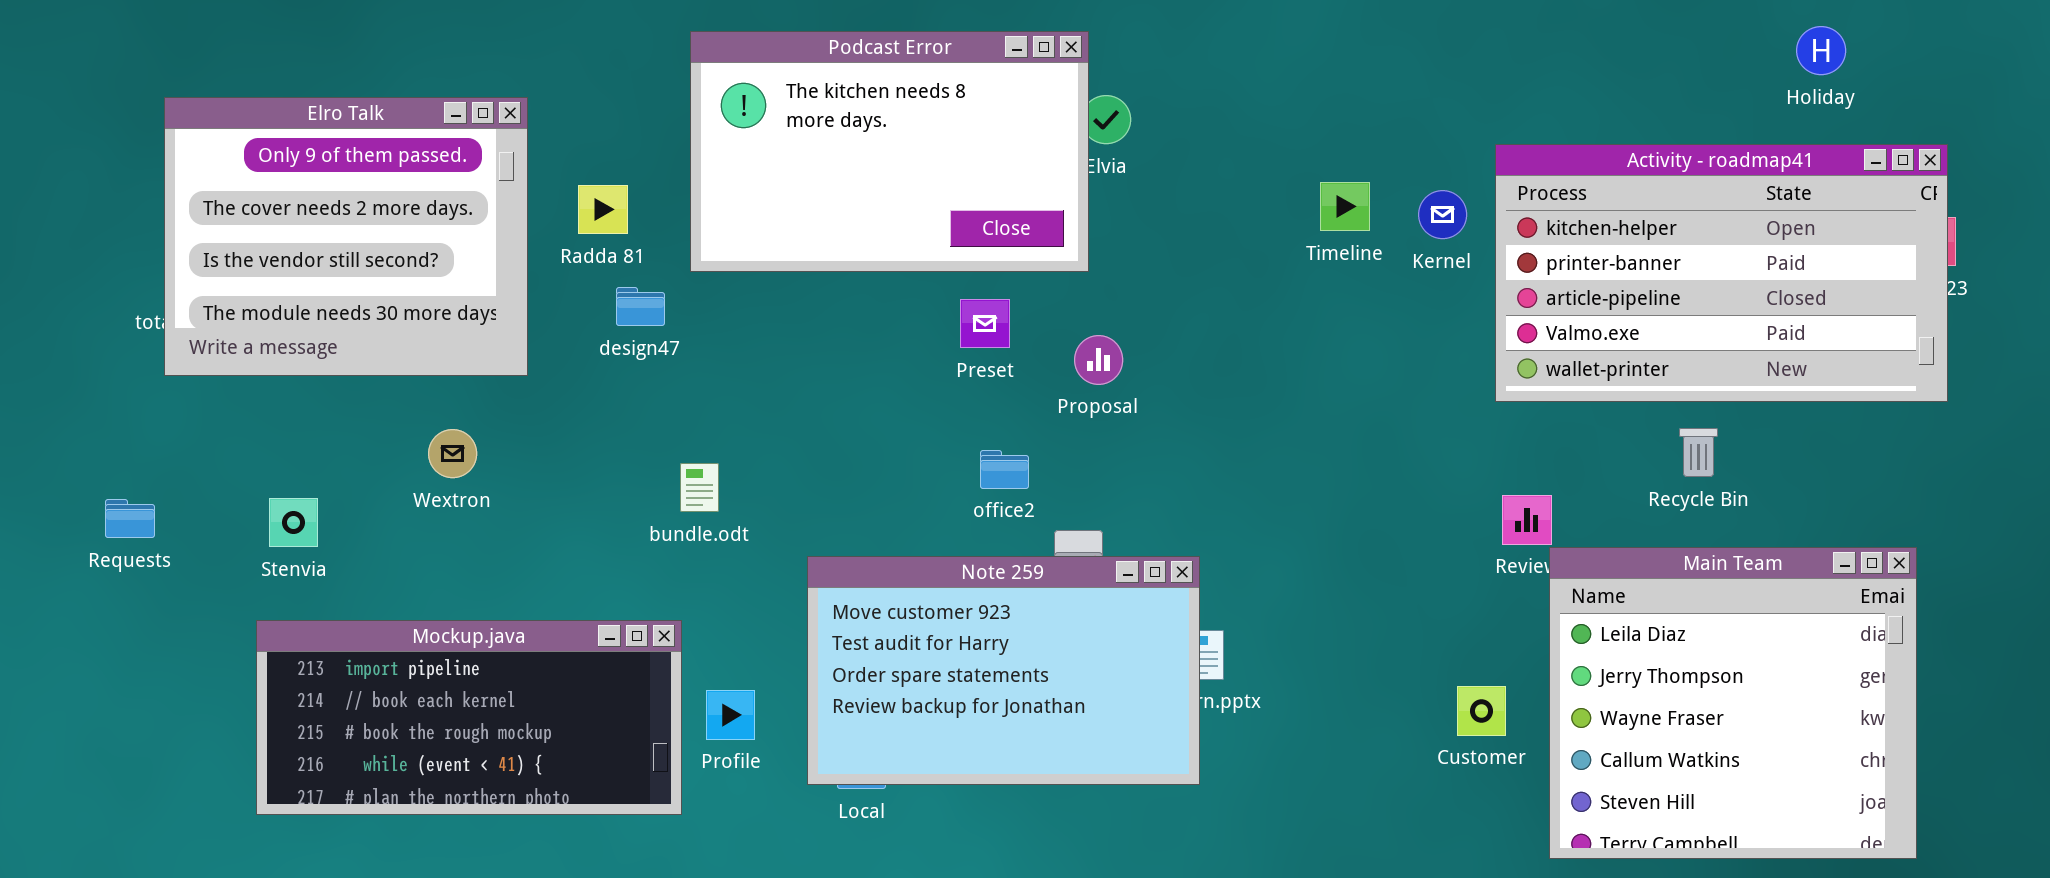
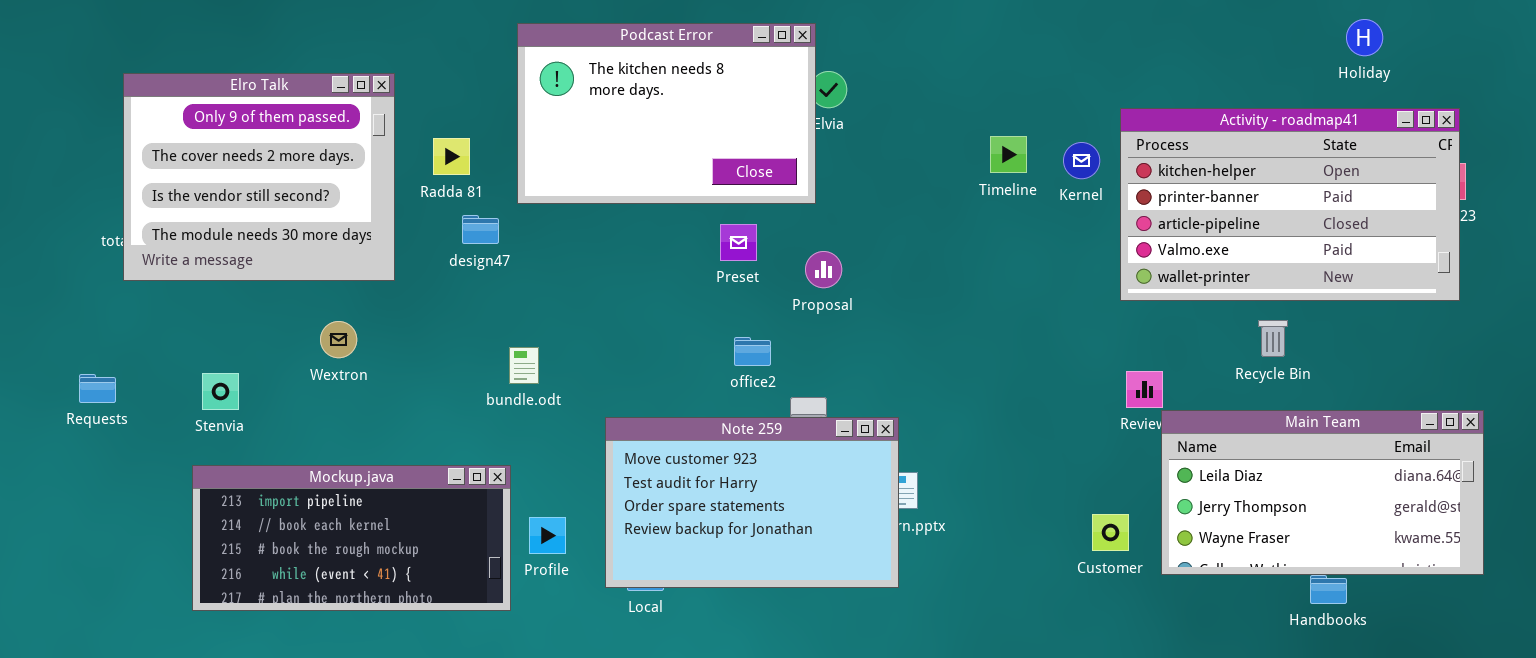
Main Team: [1549,547,1917,859] -> [1161,410,1484,575], resized

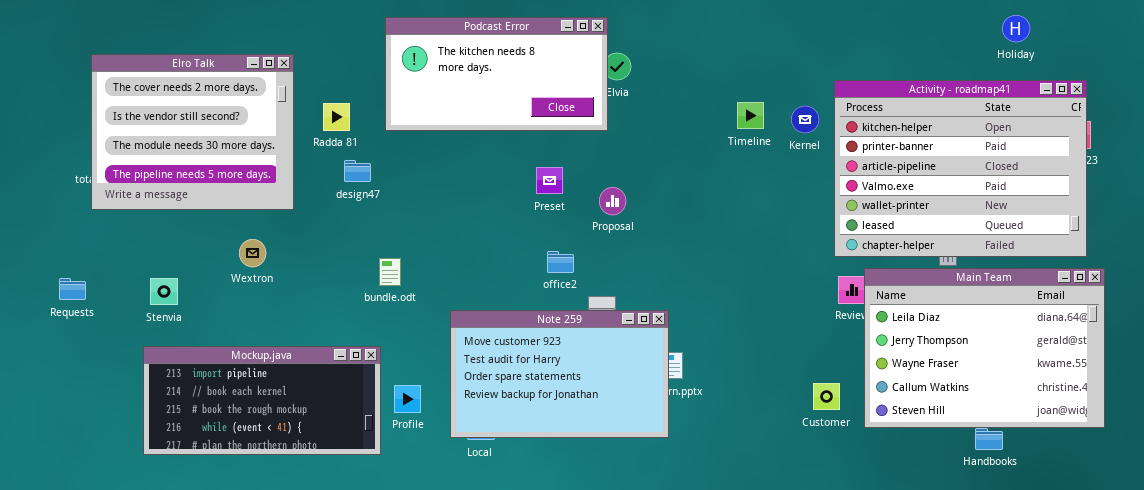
Podcast Error: [517,23,816,204] -> [385,17,608,131], resized
Elro Talk: [123,73,395,281] -> [91,54,294,210], scrolled down 1 row
Activity - roadmap41: [1120,108,1460,301] -> [834,80,1087,257], resized
Main Team: [1161,410,1484,575] -> [864,268,1105,428], resized

